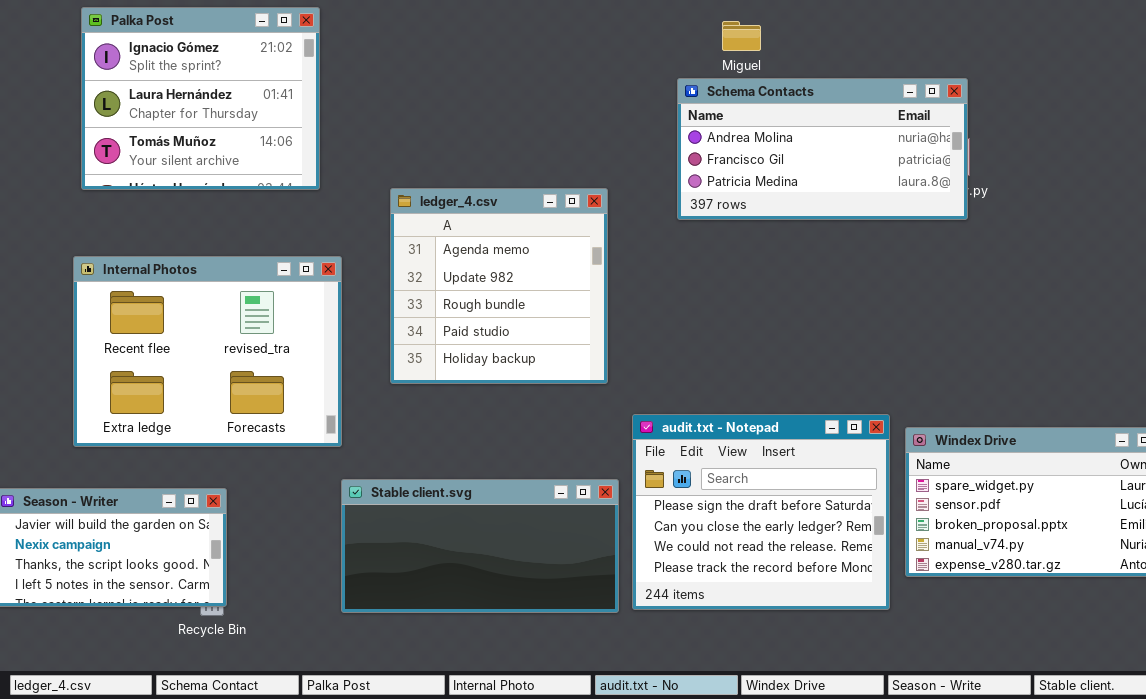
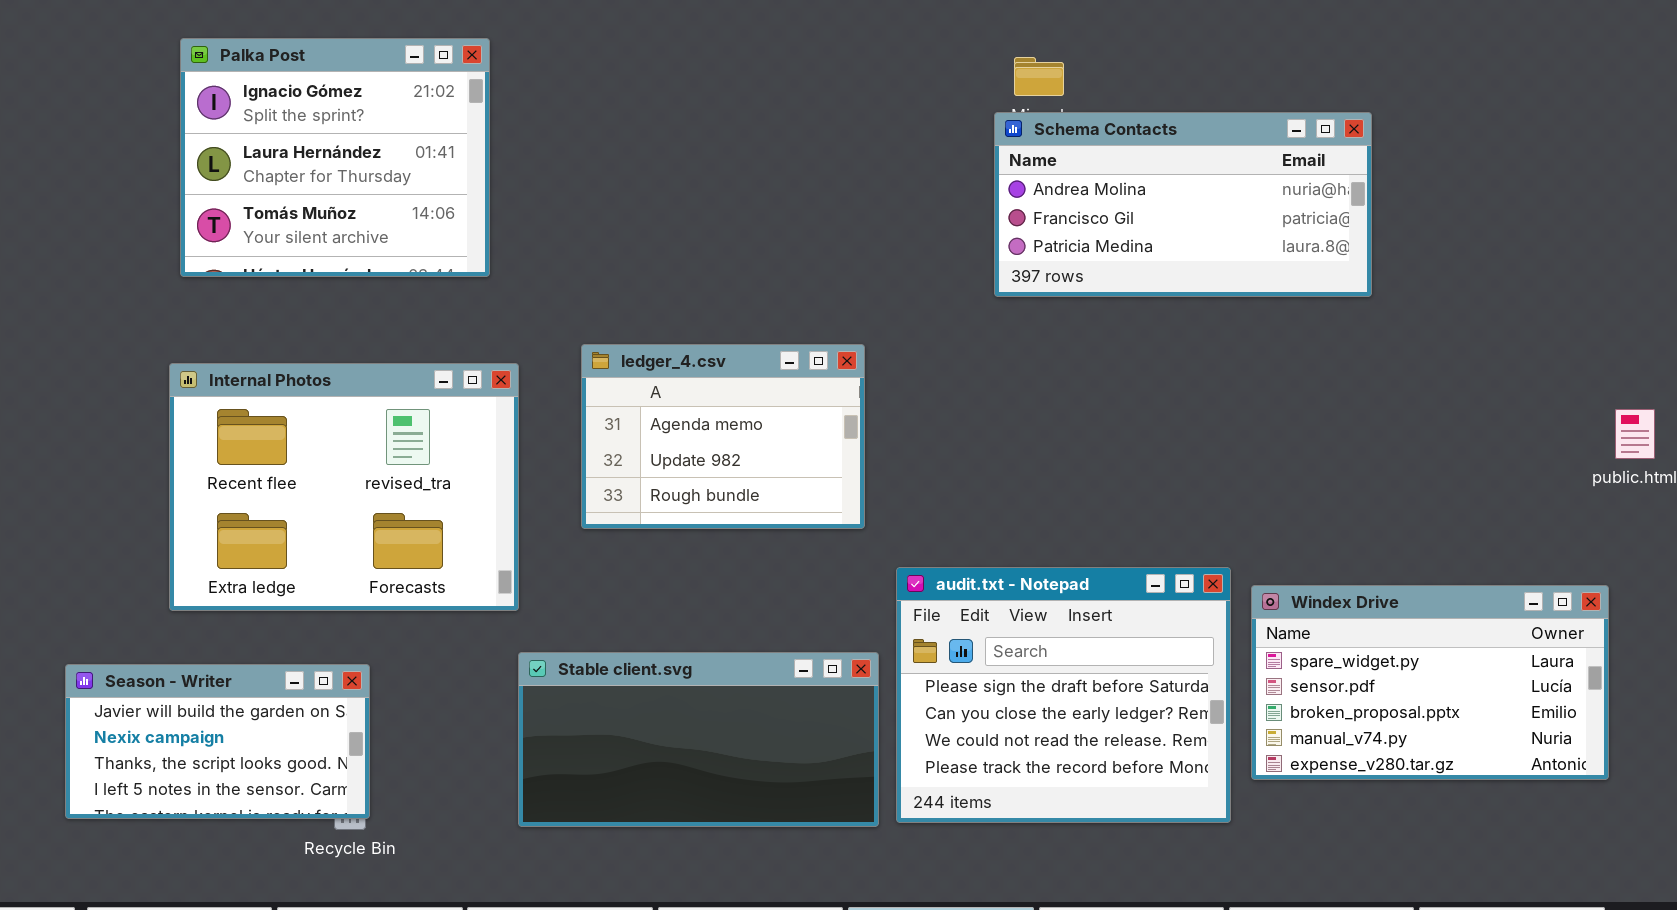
Schema Contacts: [677,78,968,220] -> [994,112,1372,297], moved
ledger_4.csv: [390,188,608,384] -> [581,344,865,529], resized

